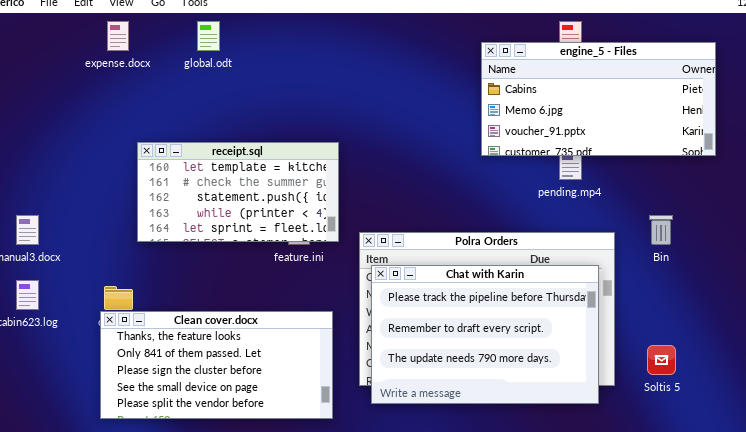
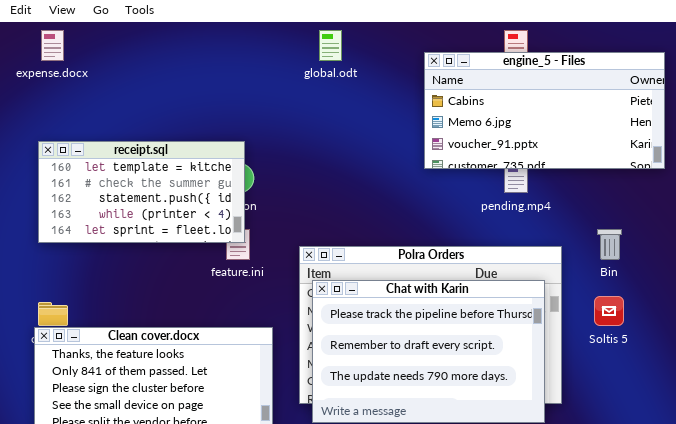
global.odt: [197,21,220,51] -> [319,30,342,61], moved
receipt.sql: [137,142,339,242] -> [38,141,245,243], moved
Soltis 5: [647,345,676,375] -> [594,296,624,326], moved

